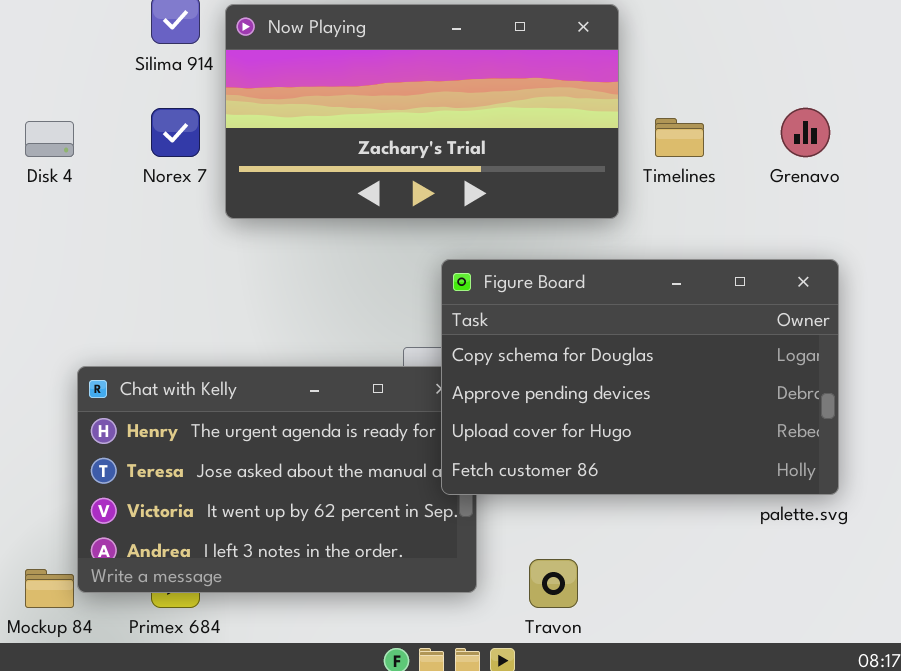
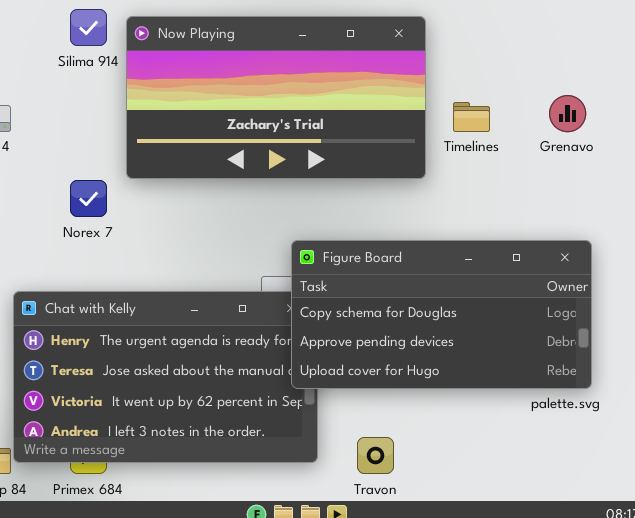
Norex 7: [151,108,200,157] -> [70,180,107,217], moved
Figure Board: [441,259,839,495] -> [291,240,592,389], resized

